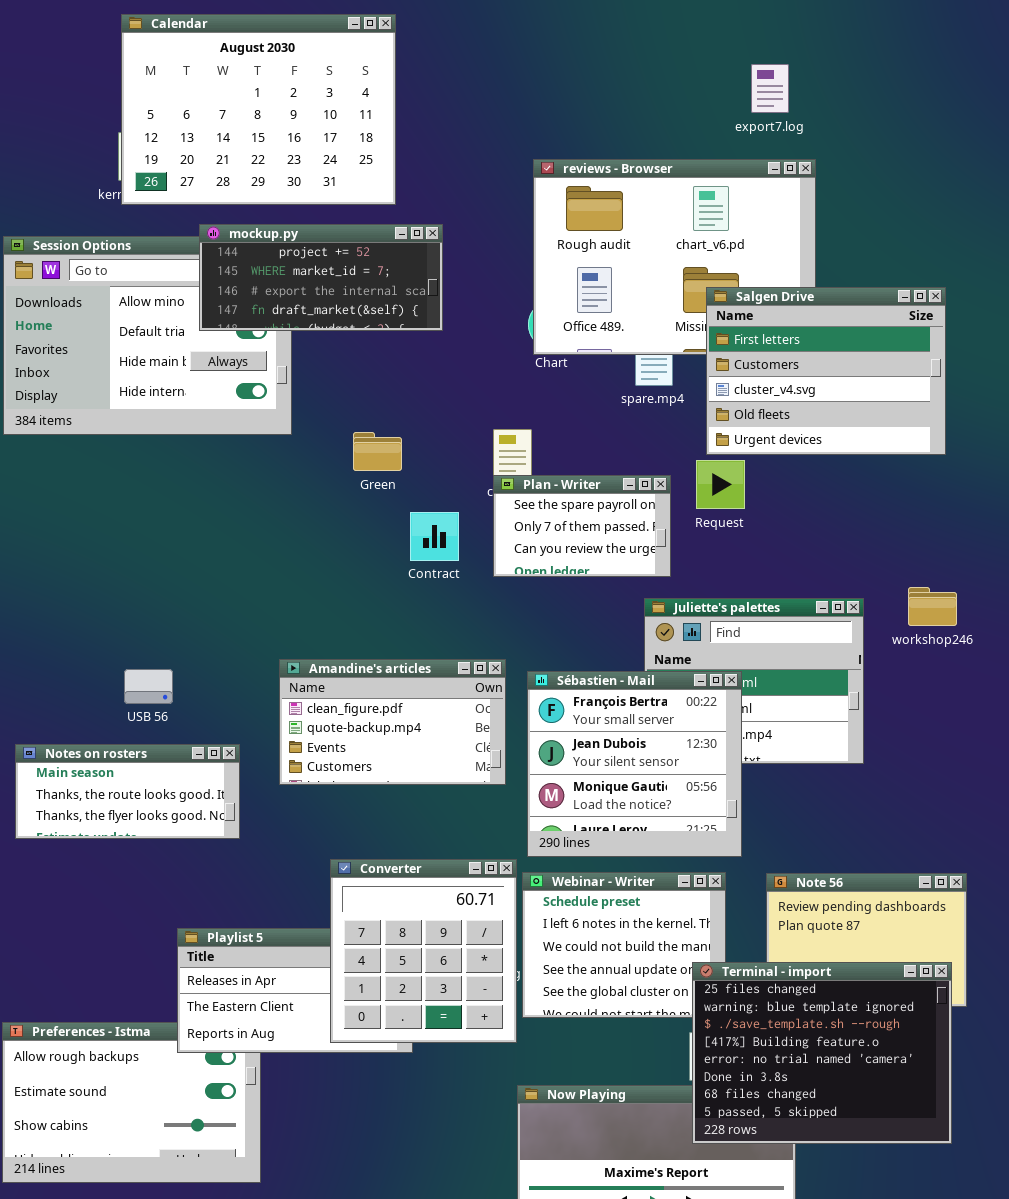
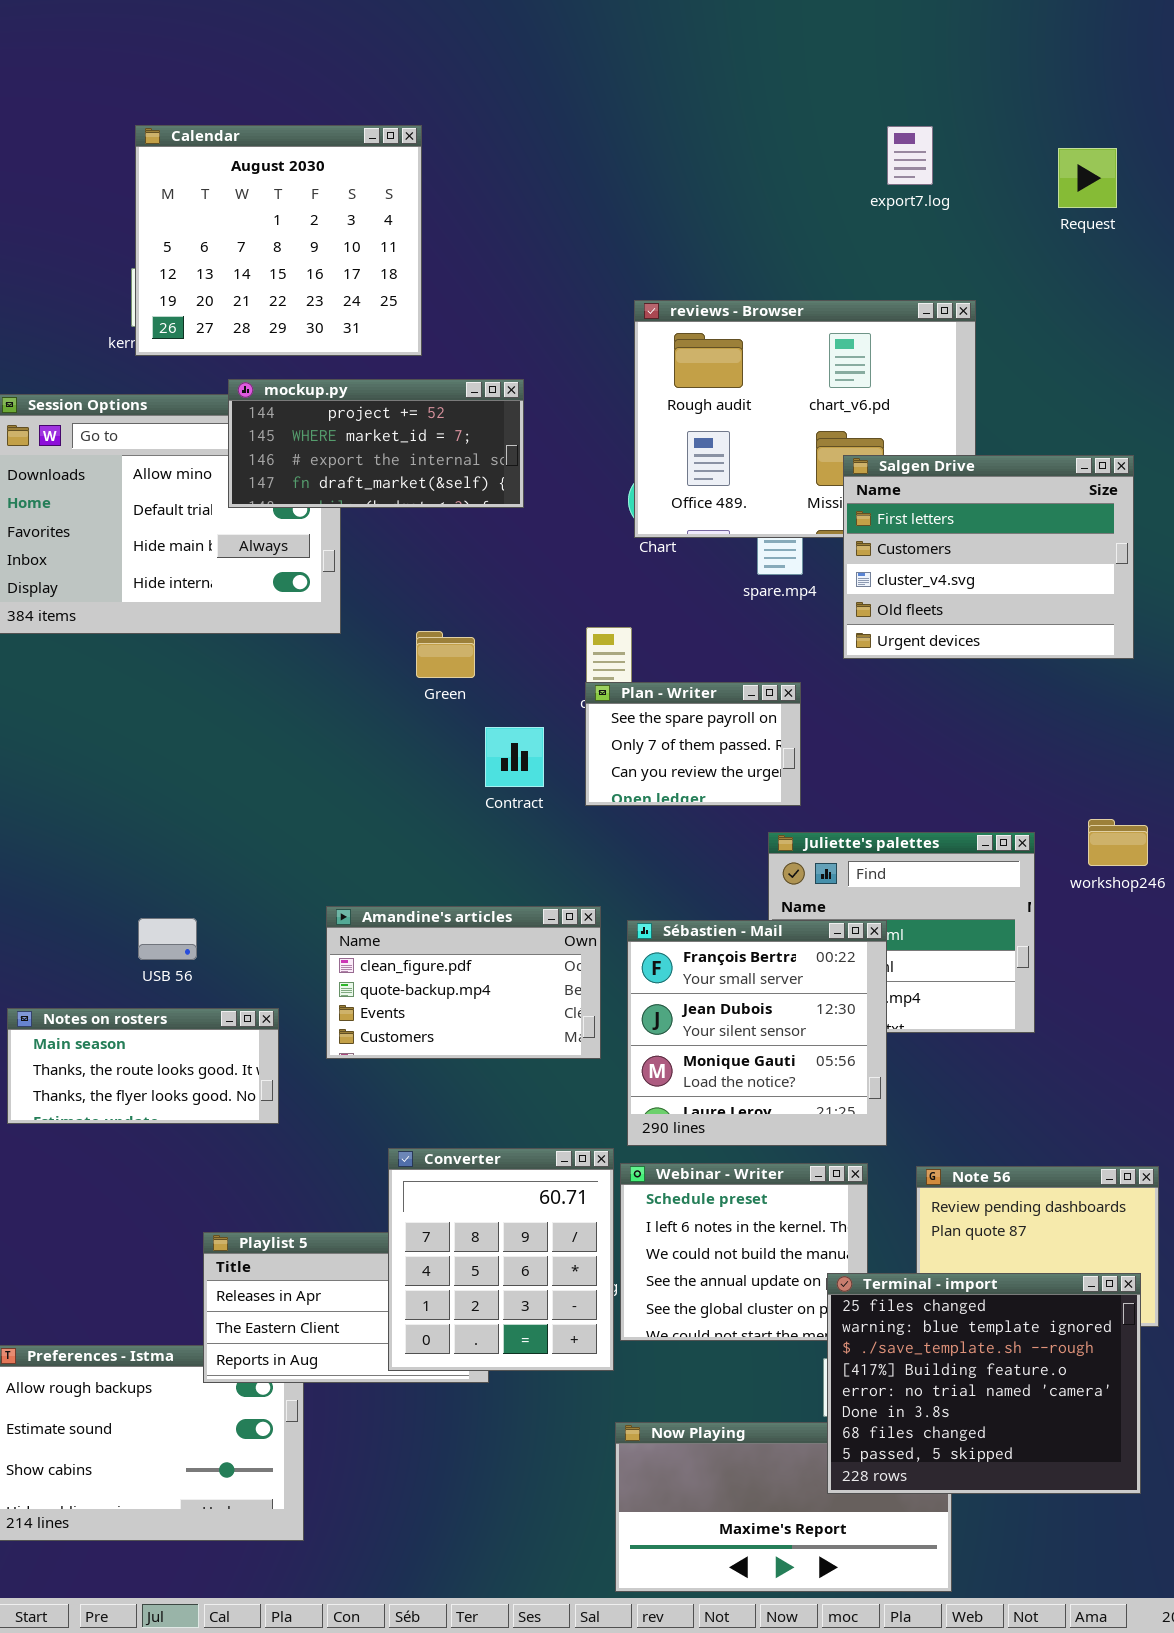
Calendar: [121,14,396,205] -> [135,125,422,356], resized
export7.log: [751,64,789,113] -> [887,126,933,185], moved
Request: [696,460,745,509] -> [1058,148,1117,208], moved

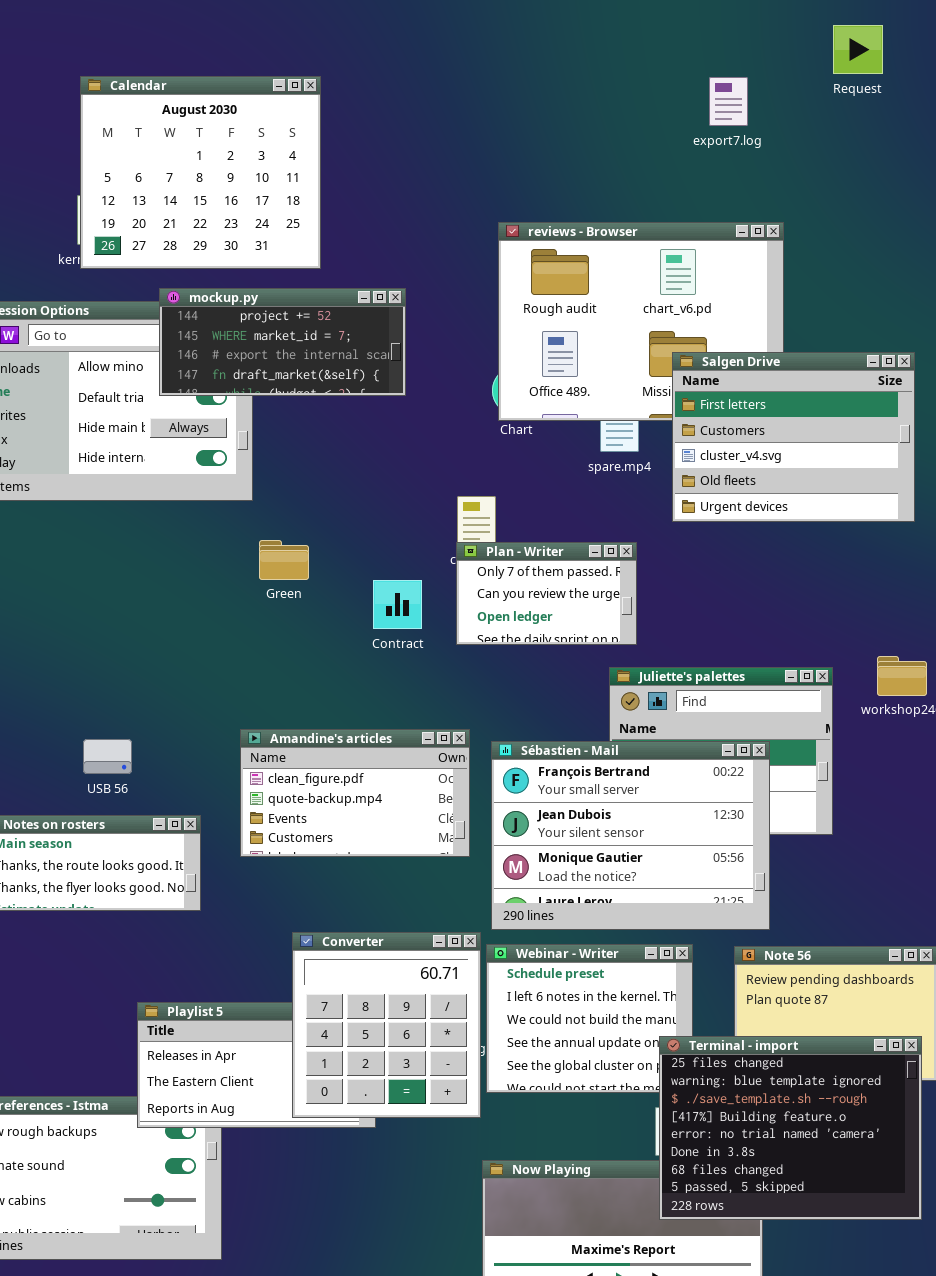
Request: [1058,148,1117,208] -> [833,25,883,74], moved
Green: [416,631,475,678] -> [259,540,309,580], moved
Plan - Writer: [585,682,801,806] -> [456,542,637,645], scrolled down 1 row
Sébastien - Mail: [627,920,887,1146] -> [491,741,770,930], resized

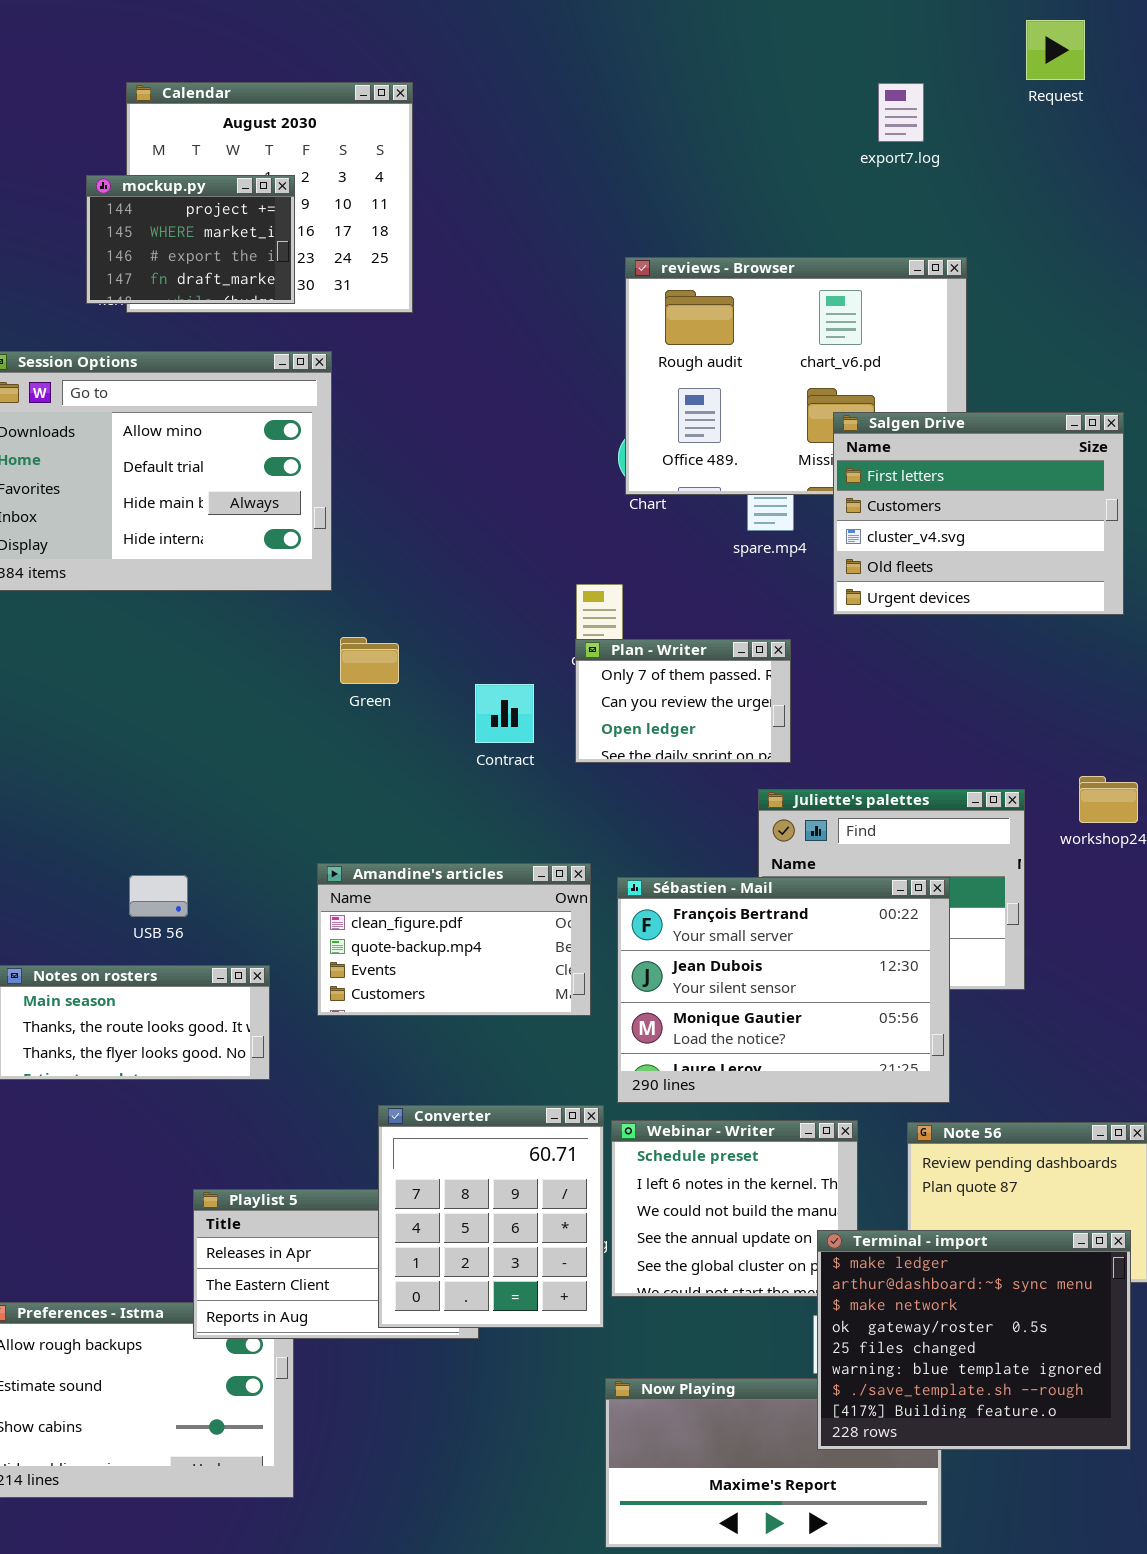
mockup.py: [159,288,406,396] -> [86,175,295,304], moved, resized
Terminal - import: [659,1036,922,1220] -> [817,1230,1131,1450], scrolled up 4 rows

